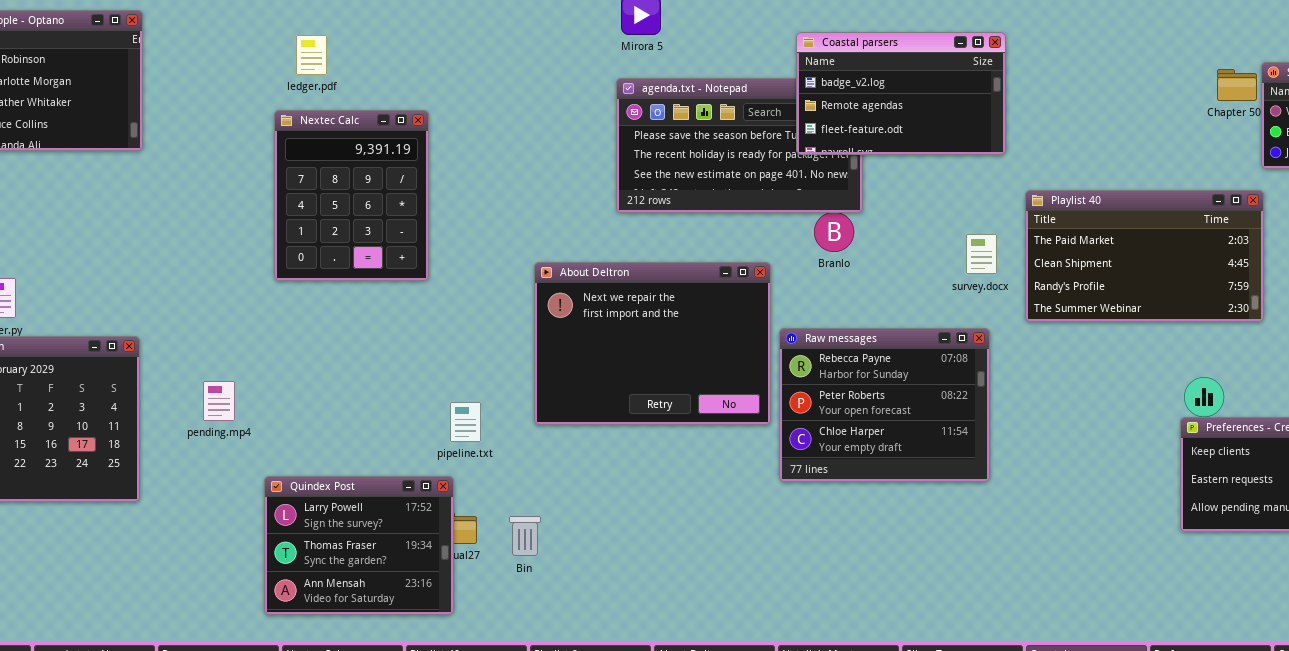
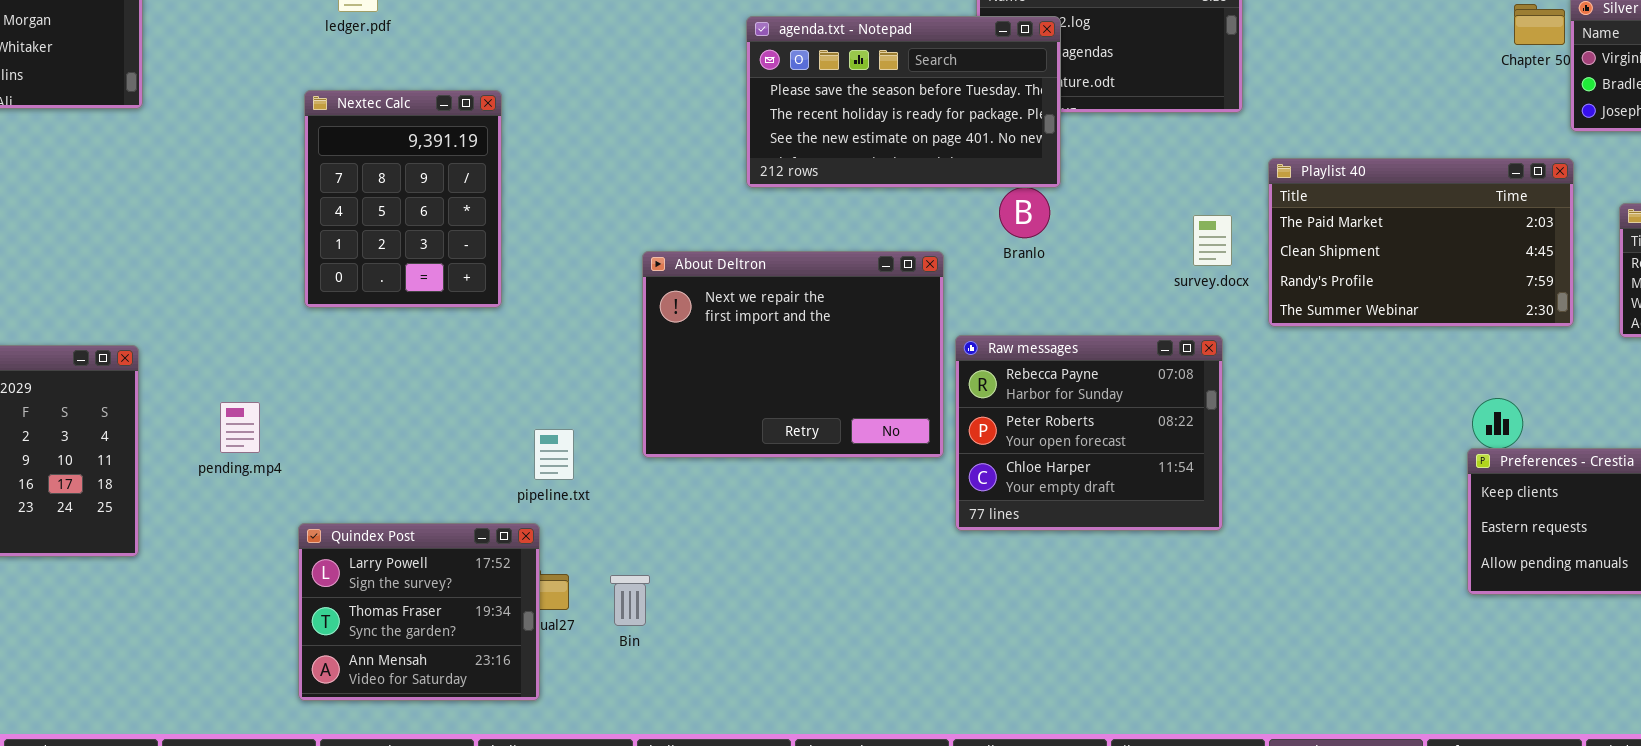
agenda.txt - Notepad: [616,78,863,213] -> [746,16,1061,188], raised
Nextec Calc: [274,110,429,281] -> [304,90,502,308], moved

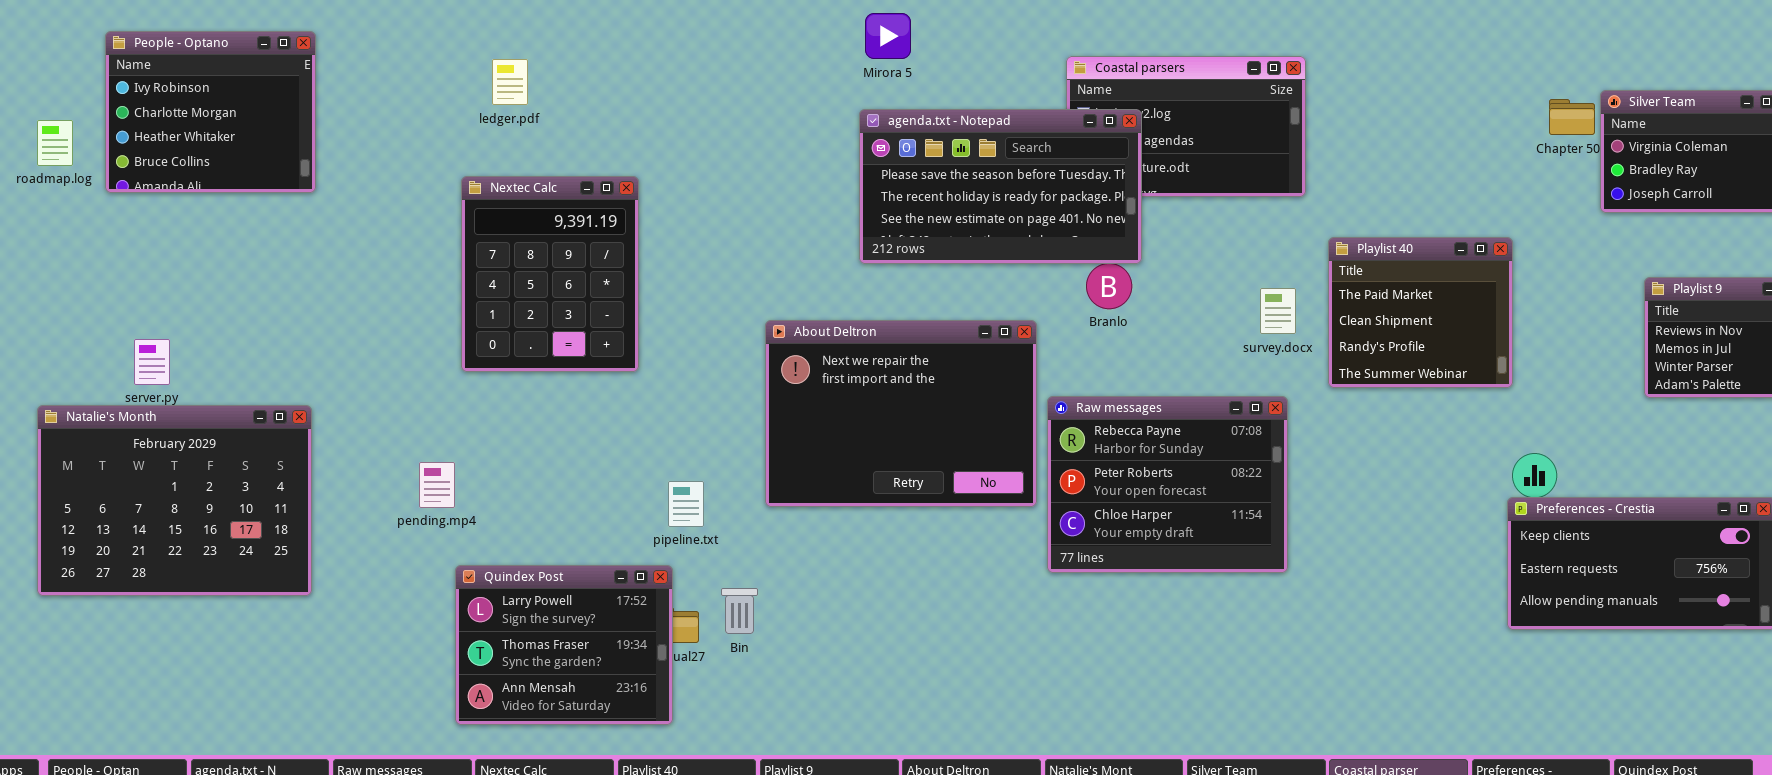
Playlist 40: [1268,158,1574,327] -> [1328,237,1513,388], resized
pending.mp4: [220,402,260,453] -> [419,462,455,508], moved
Bin: [610,575,650,626] -> [721,588,758,634], moved

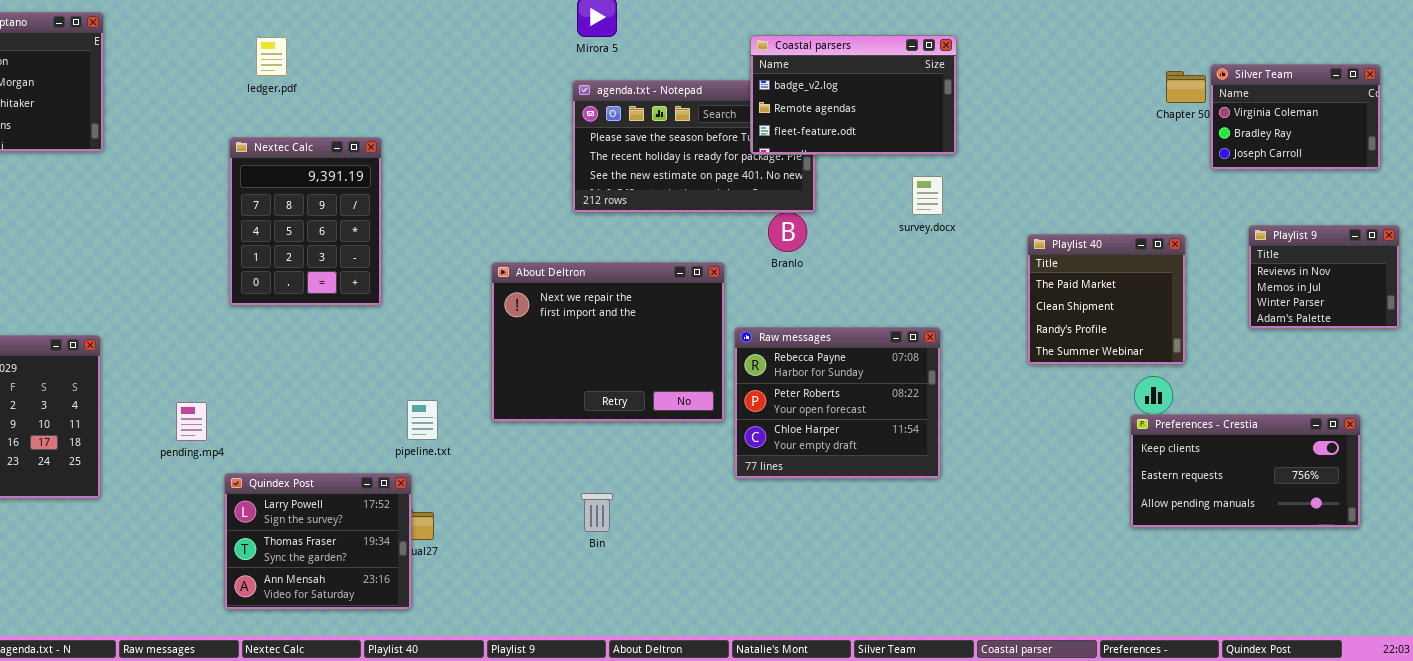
Coastal parsers: [1066,56,1306,197] -> [750,35,957,155], raised
Playlist 40: [1328,237,1513,388] -> [1027,234,1186,365], moved
survey.docx: [1260,288,1296,334] -> [912,176,943,215], moved
pending.mp4: [419,462,455,508] -> [176,402,207,441], moved
Bin: [721,588,758,634] -> [581,493,613,532], moved

